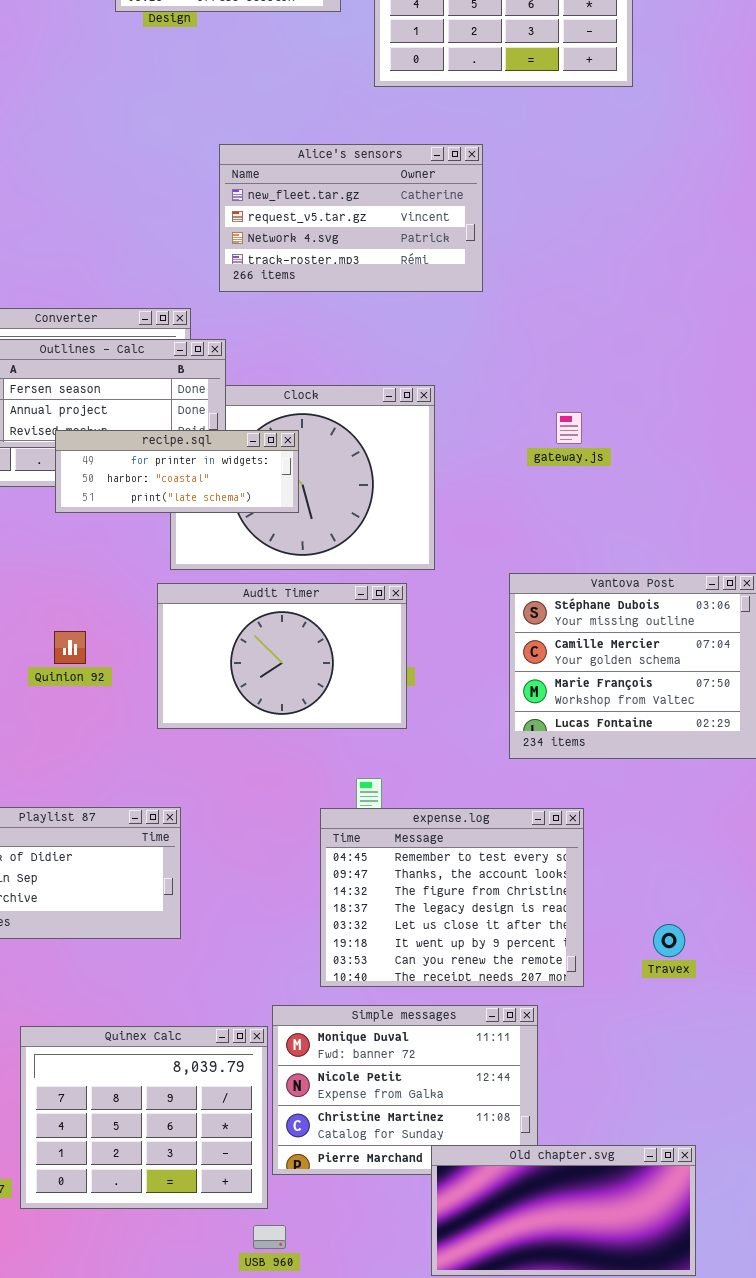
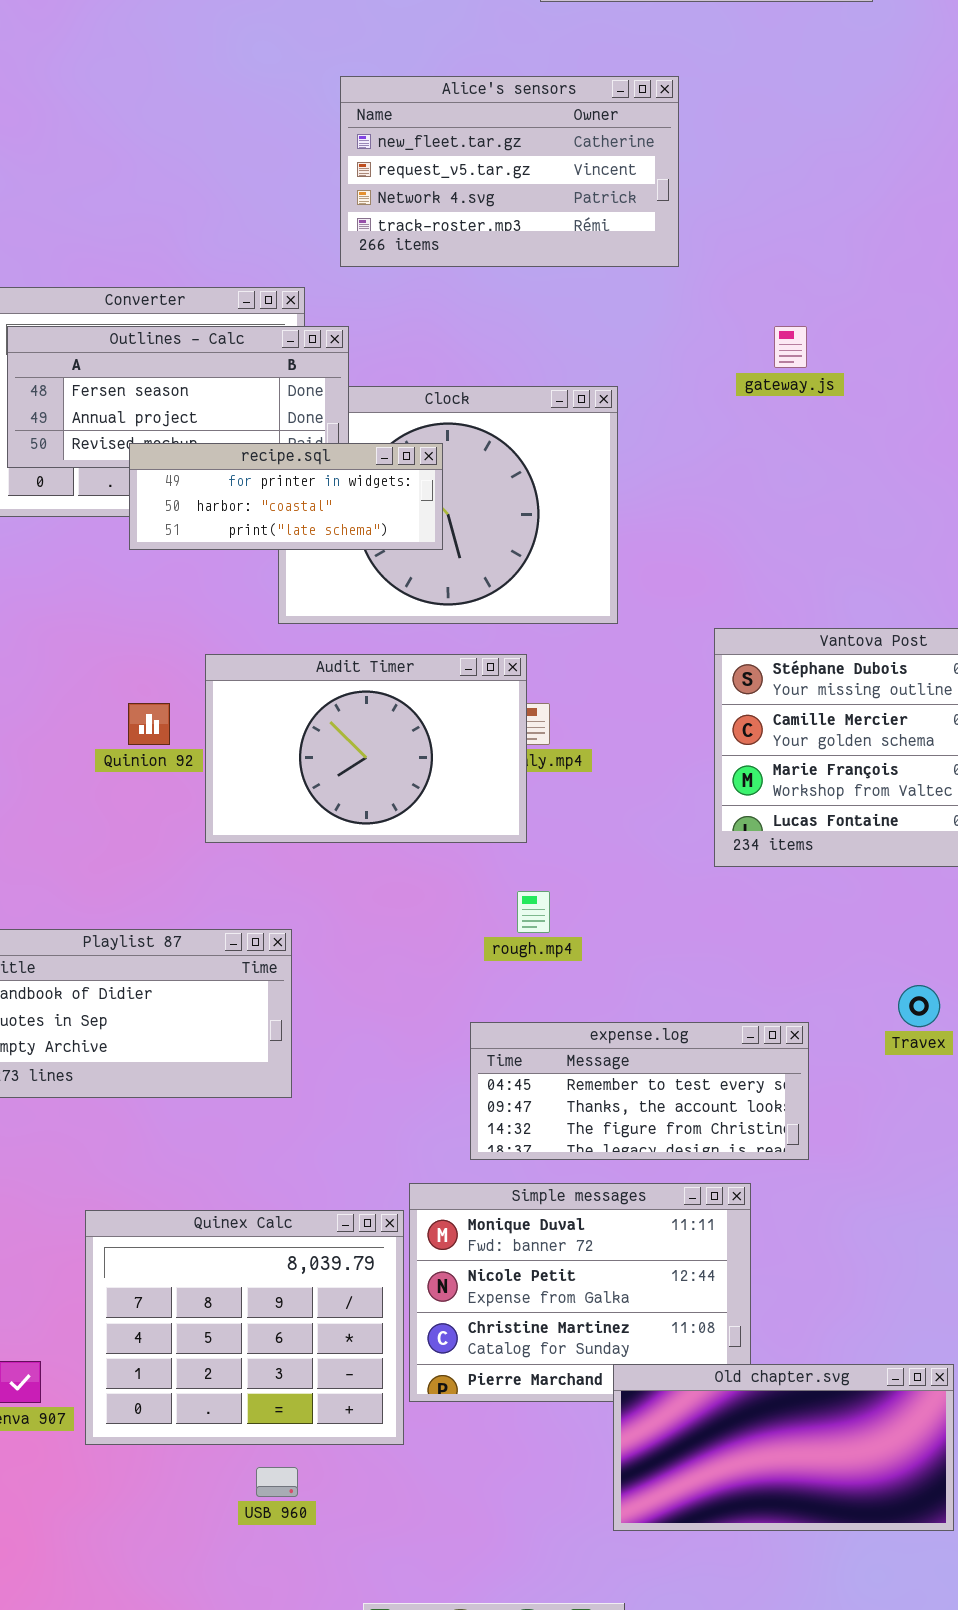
gateway.js: [556,412,582,444] -> [774,326,807,368], moved
Audit Timer: [157,583,407,729] -> [205,654,527,843], moved
expense.log: [320,808,584,987] -> [470,1022,809,1160], resized
Travex: [653,924,685,957] -> [898,985,940,1027], moved
USB 960: [253,1225,286,1249] -> [256,1467,298,1497], moved

